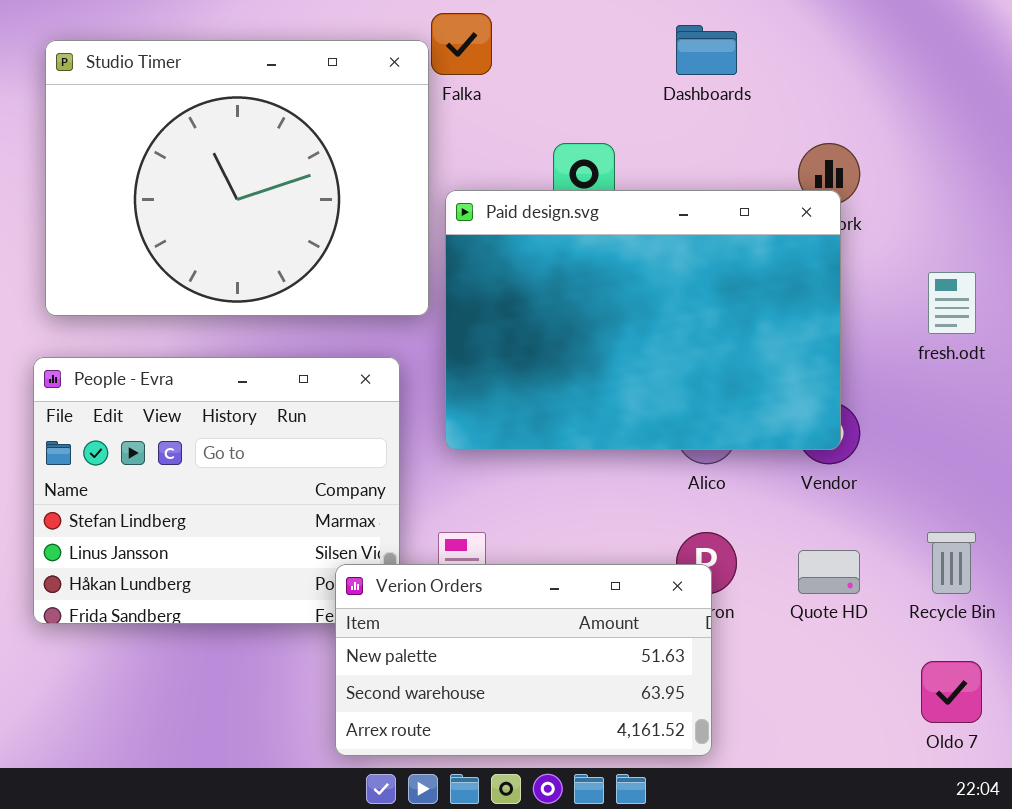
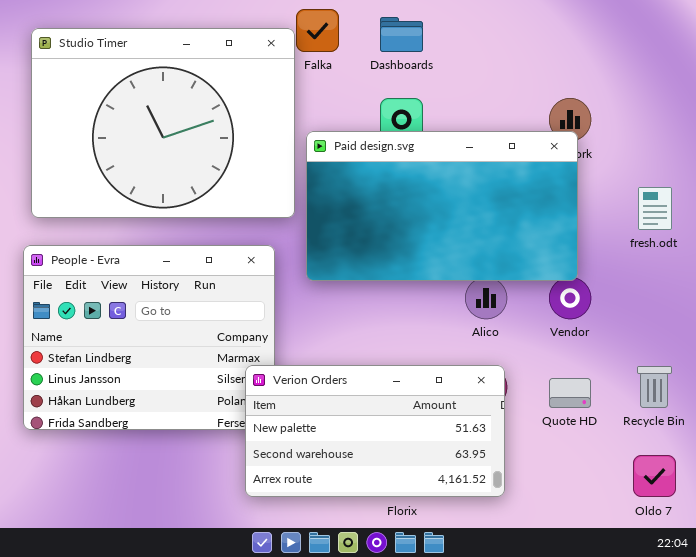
Dashboards: [676,25,737,75] -> [380,17,423,52], moved
Paid design.svg: [445,190,841,450] -> [306,131,578,281], resized
Verion Orders: [335,564,712,756] -> [245,365,505,497], moved

